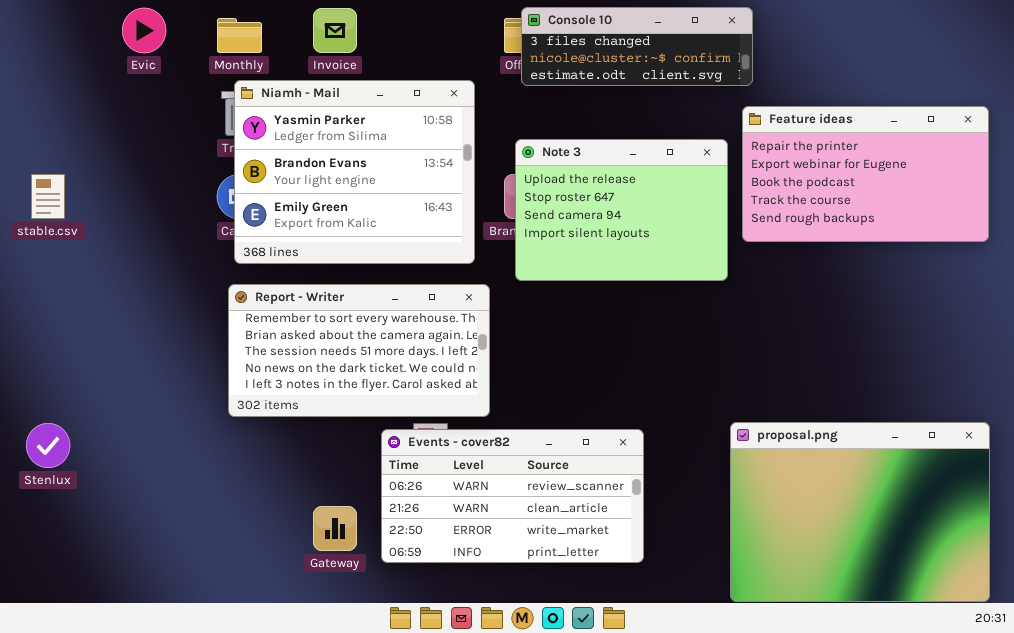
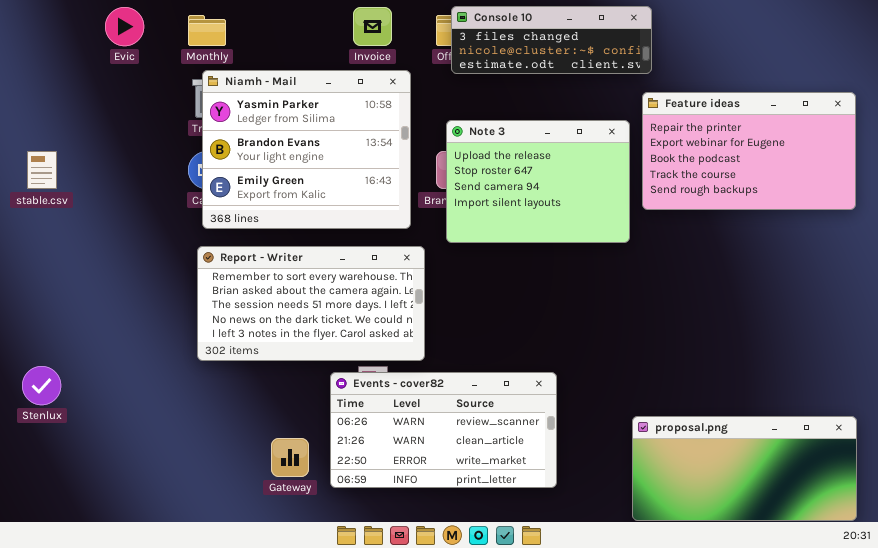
Invoice: [313,8,357,53] -> [353,7,392,46], moved
proposal.png: [730,422,990,602] -> [632,416,857,521], resized

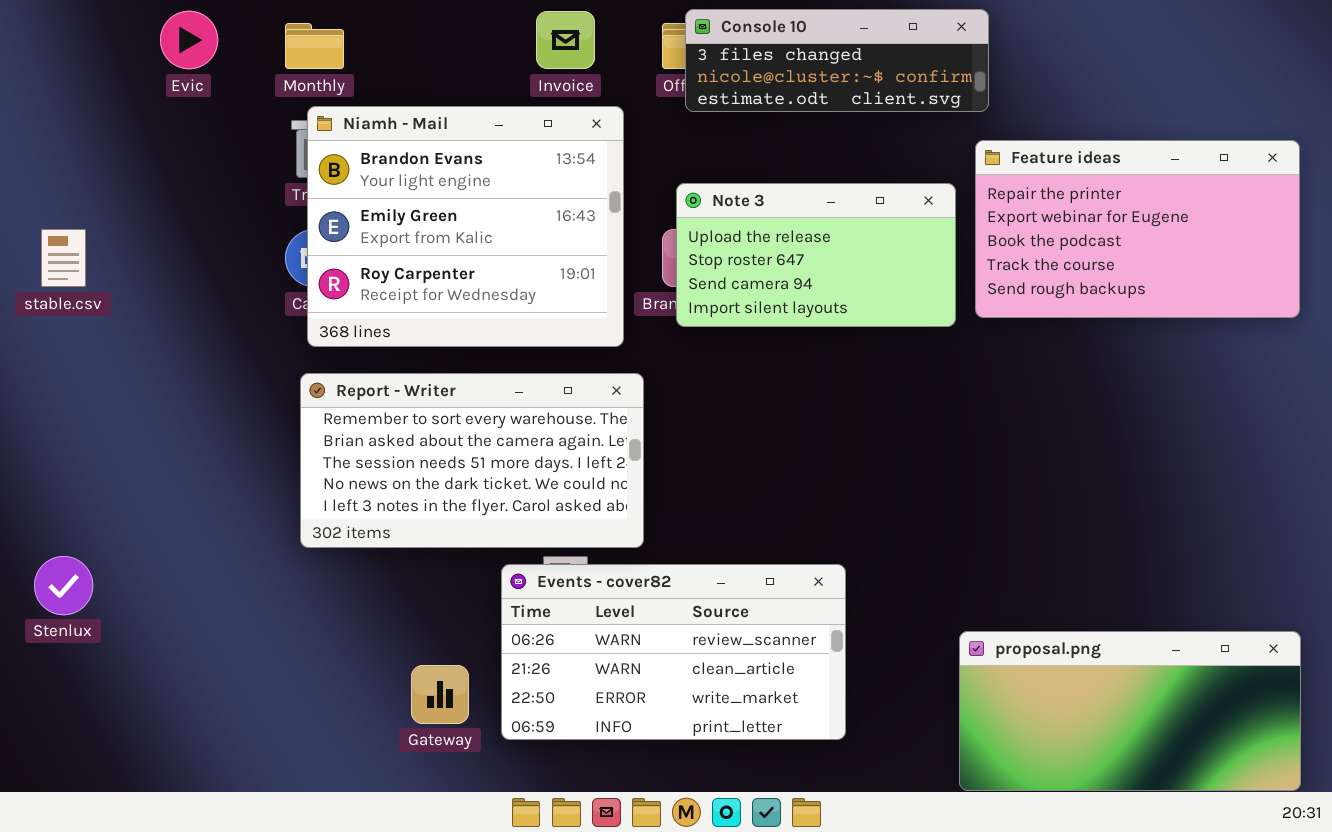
Niamh - Mail: [202,70,411,229] -> [307,106,624,347], scrolled down 1 row
Note 3: [446,120,630,243] -> [676,183,956,327], resized

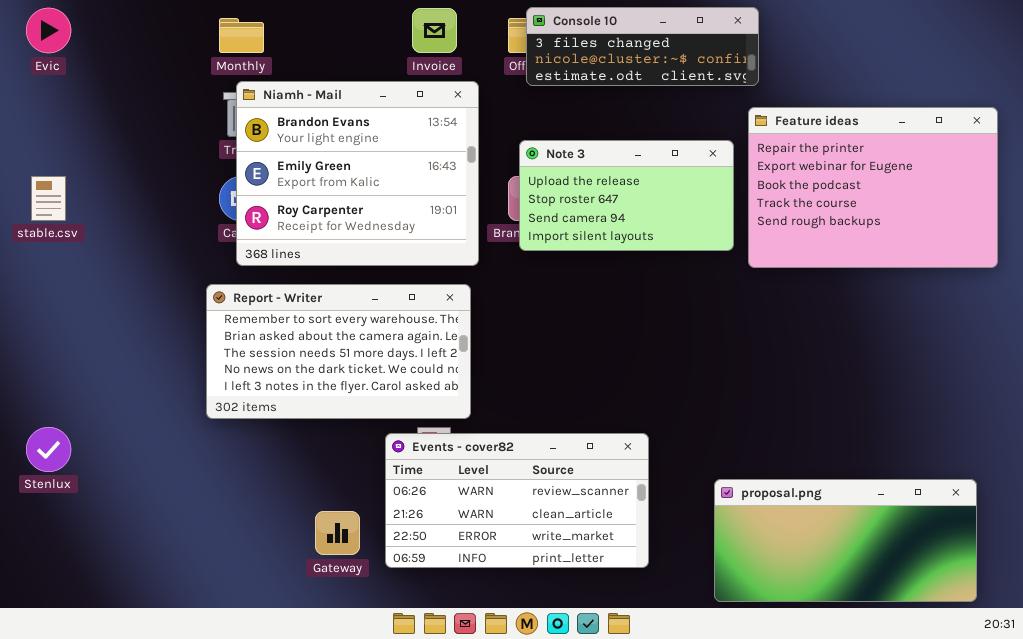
Evic: [160,11,218,69] -> [26,8,71,53], moved
Feature ideas: [975,140,1300,318] -> [748,107,998,268], resized
Report - Writer: [300,373,644,548] -> [206,284,471,419], moved
proposal.png: [959,631,1301,791] -> [714,479,977,602], moved

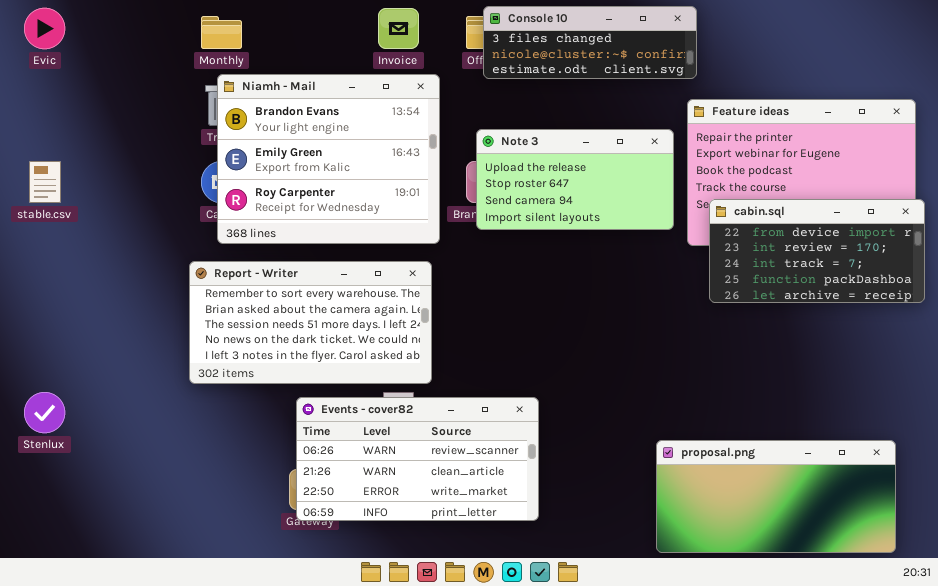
cabin.sql: none -> [709,199,925,303], opened
Events - cover82: [385,433,649,568] -> [296,397,539,521], moved

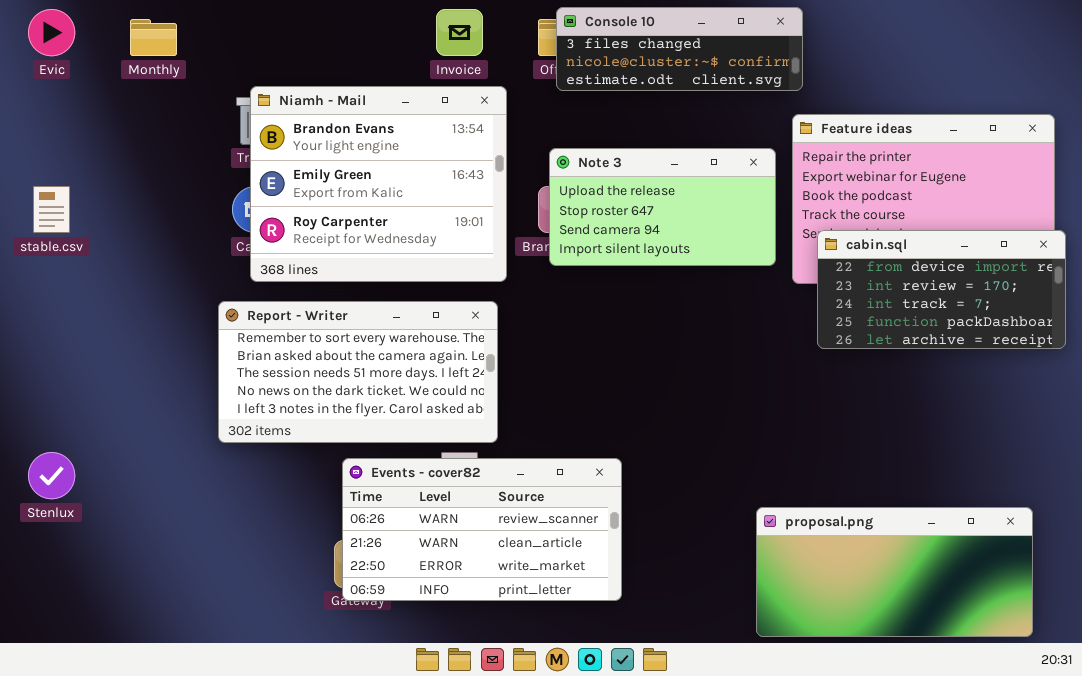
Monthly: [201,16,242,49] -> [130,19,177,56], moved

